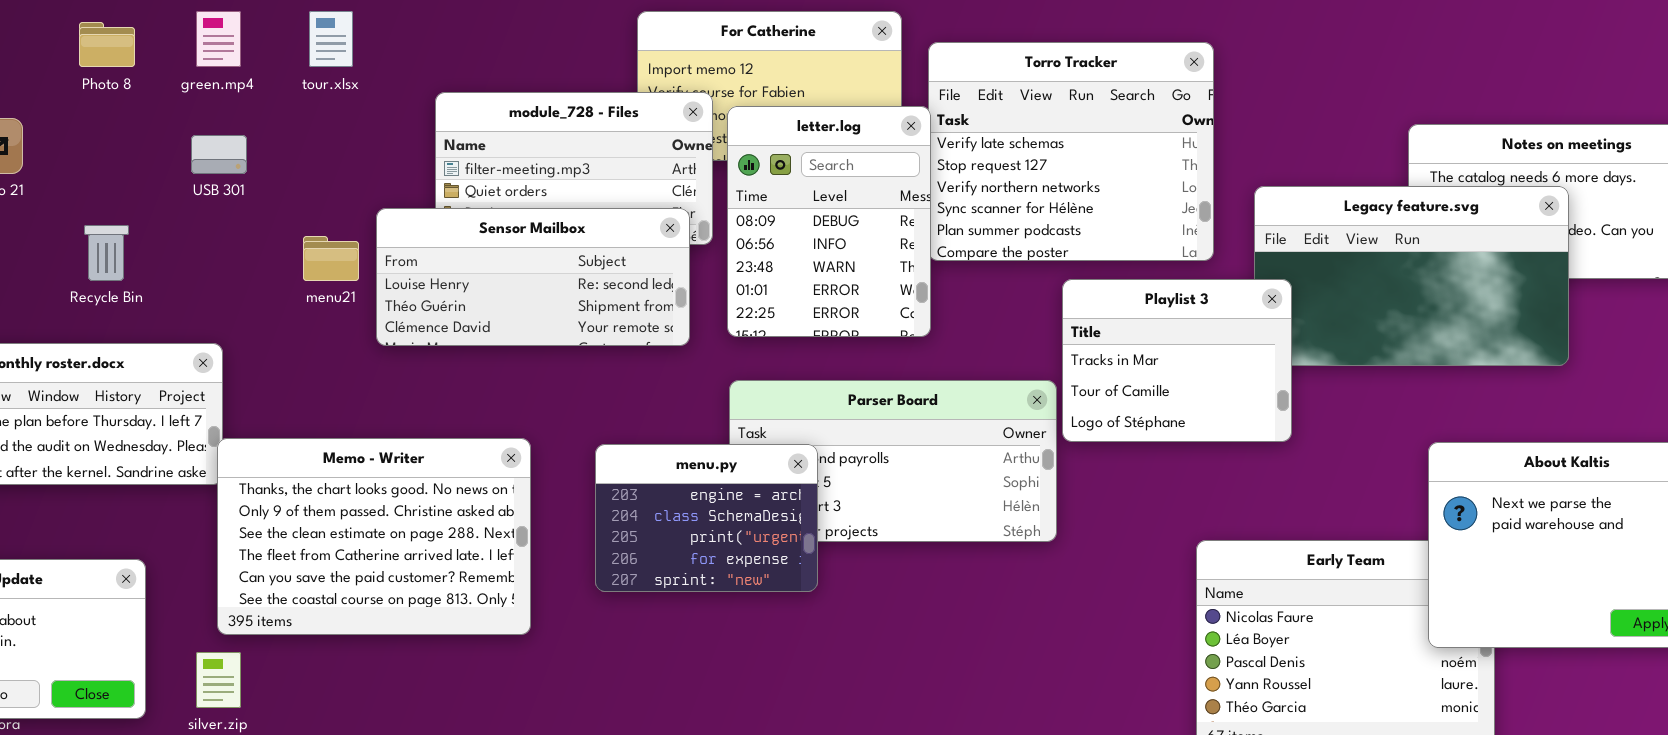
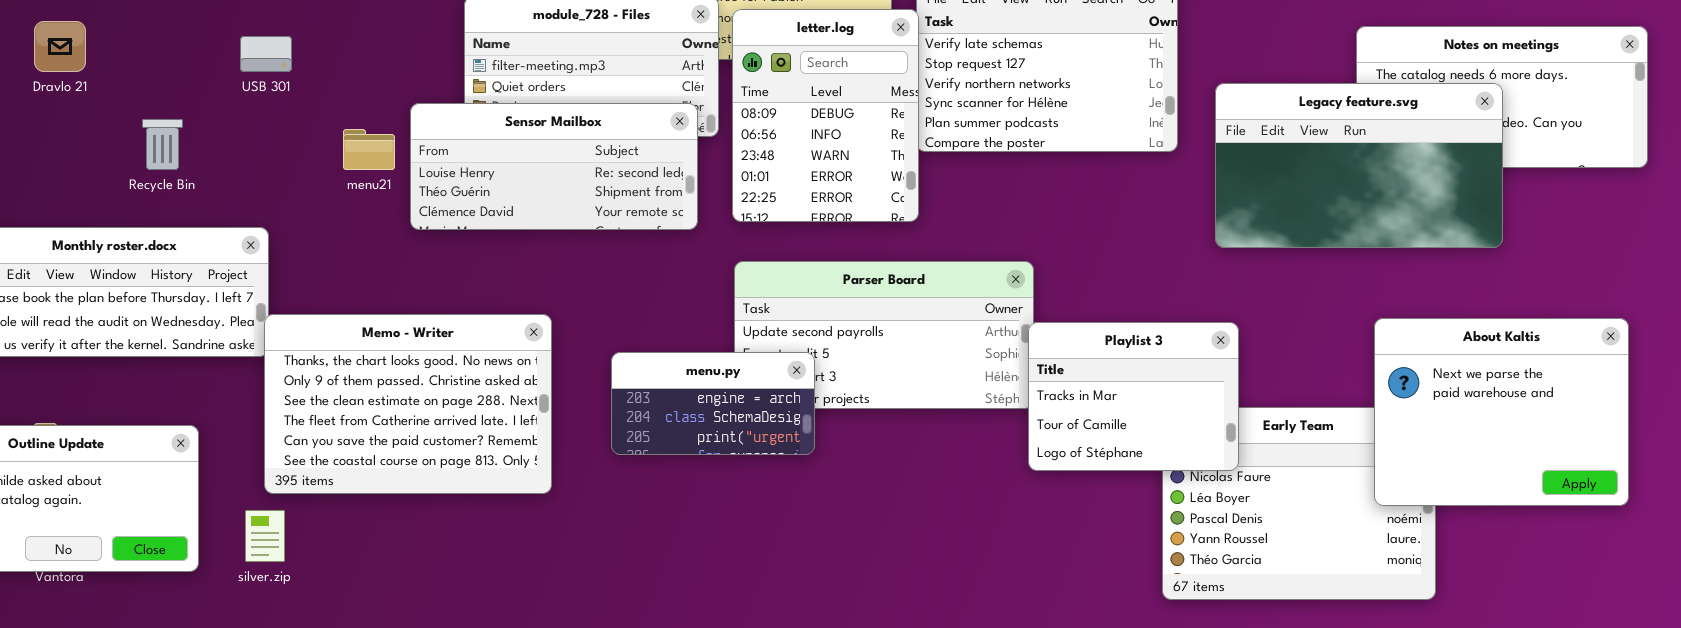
Playlist 3: [1062,279,1292,442] -> [1028,322,1239,471], moved
menu.py: [595,444,818,592] -> [611,352,815,455], resized

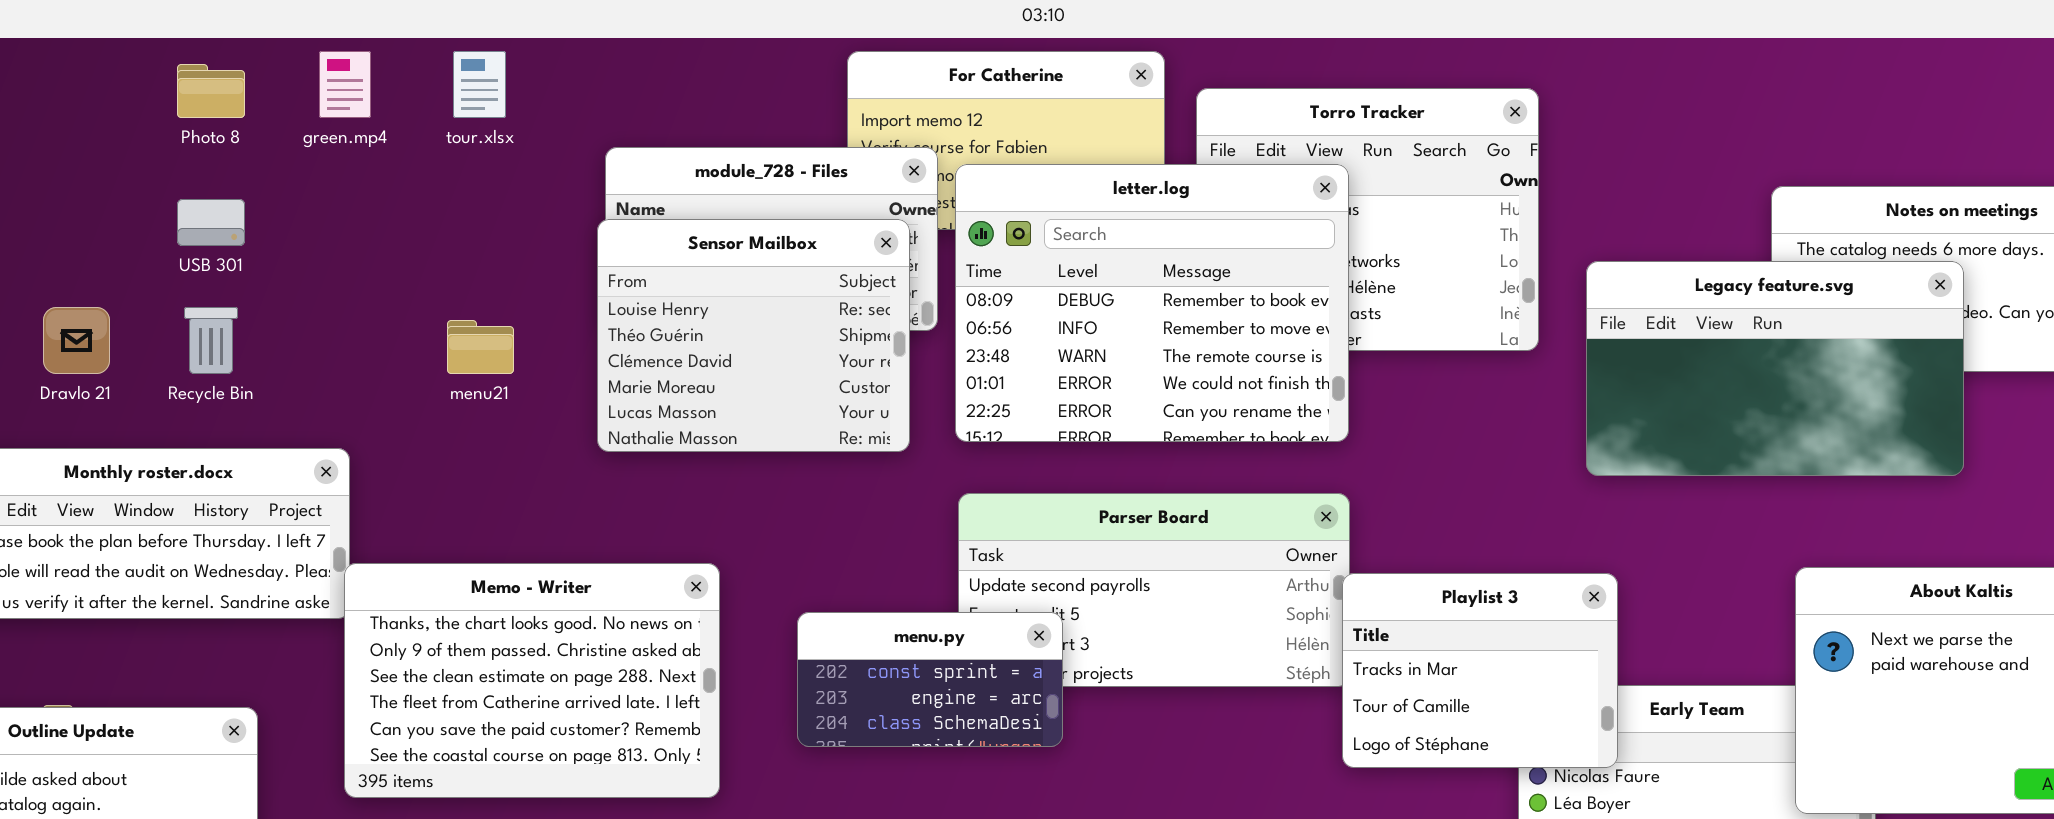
letter.log: [732,9,919,222] -> [955,164,1349,442], resized
Dravlo 21: [34,21,86,72] -> [43,307,110,374], moved
USB 301: [240,36,292,72] -> [177,199,245,246], moved
Sensor Mailbox: [410,103,698,230] -> [597,219,910,452], resized
menu.py: [611,352,815,455] -> [797,612,1063,747], scrolled up 1 row

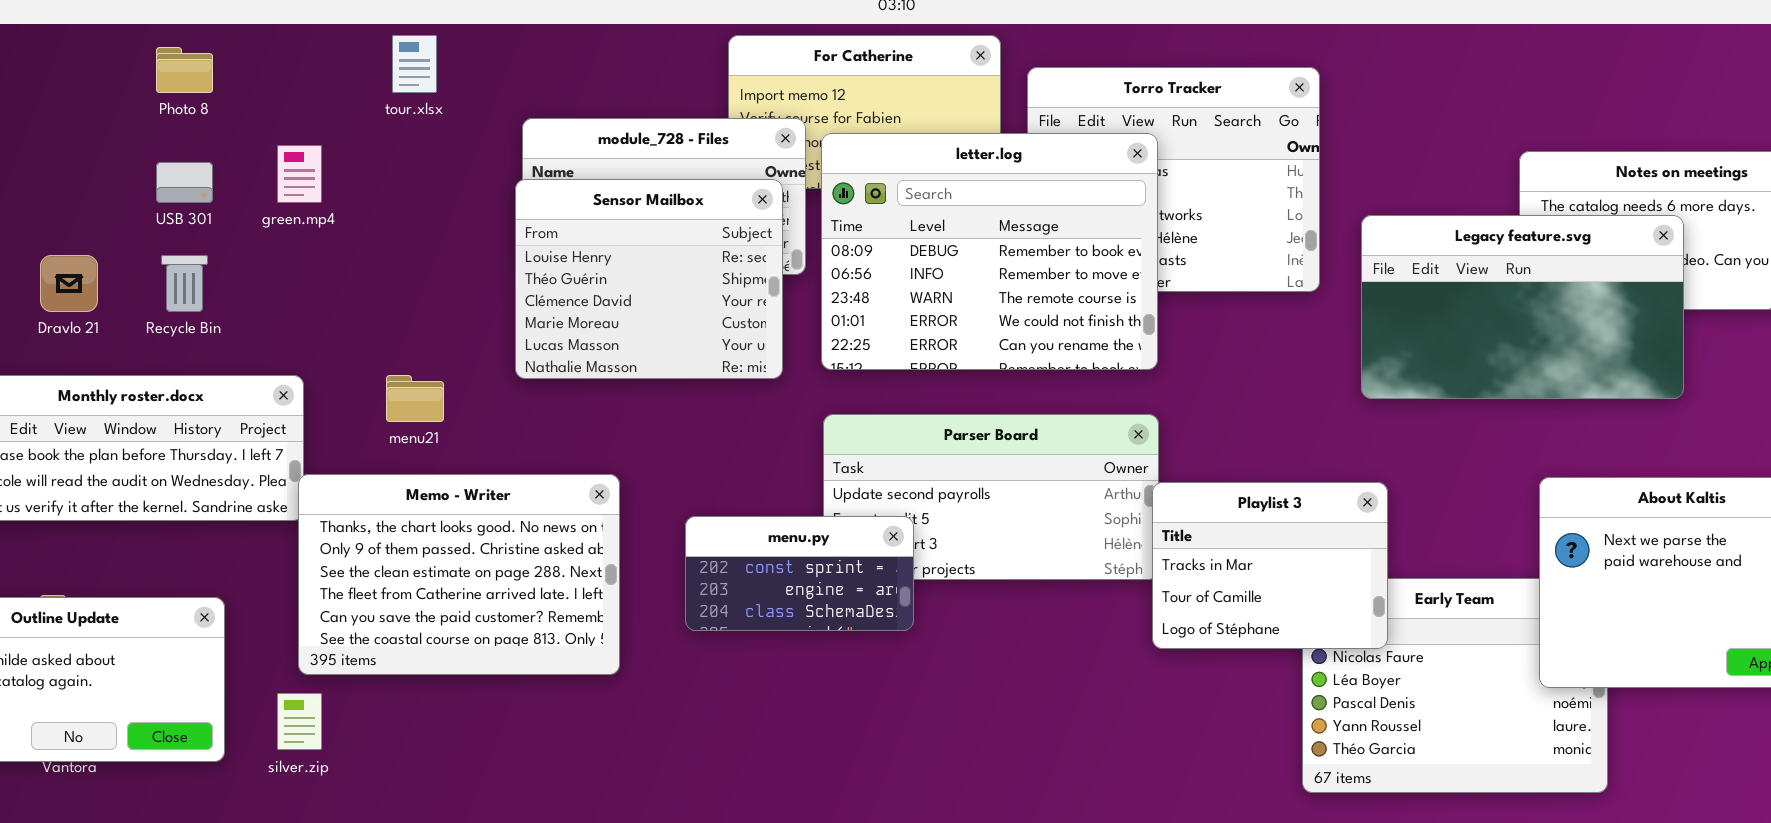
green.mp4: [319,51,371,118] -> [277,145,322,203], moved
menu21: [447,320,514,374] -> [386,375,444,422], moved

